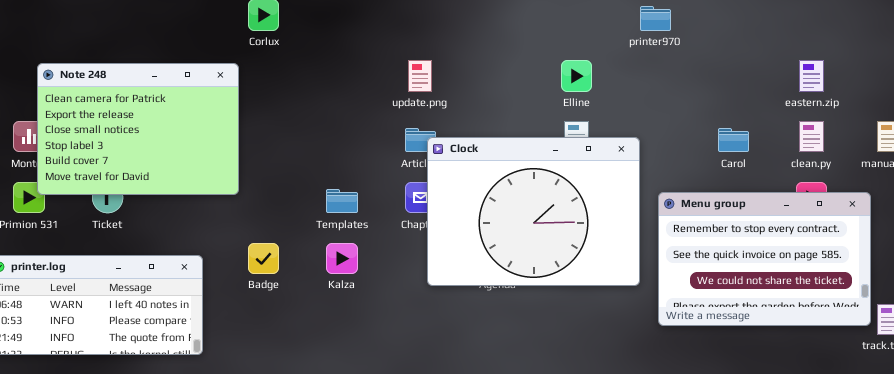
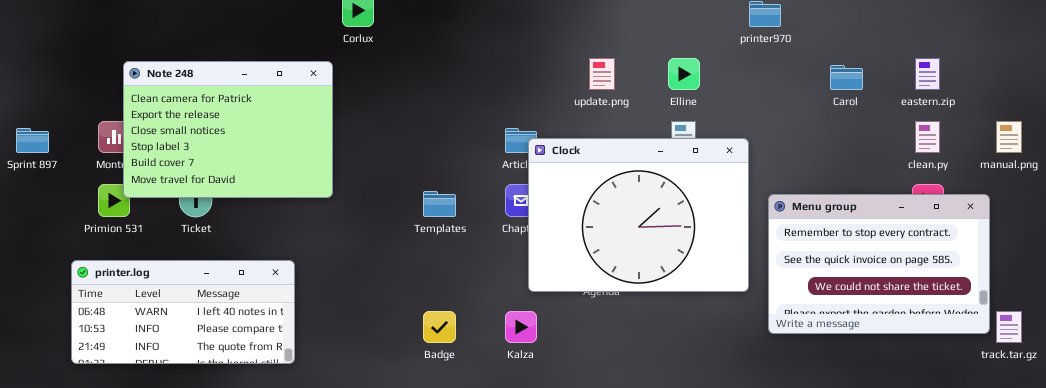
update.png: [408,60,432,92] -> [589,58,615,90], moved
Carol: [718,128,749,152] -> [830,65,863,90], moved
Badge: [248,243,279,274] -> [423,311,456,343], moved
Kalza: [326,243,358,274] -> [505,311,537,343], moved

